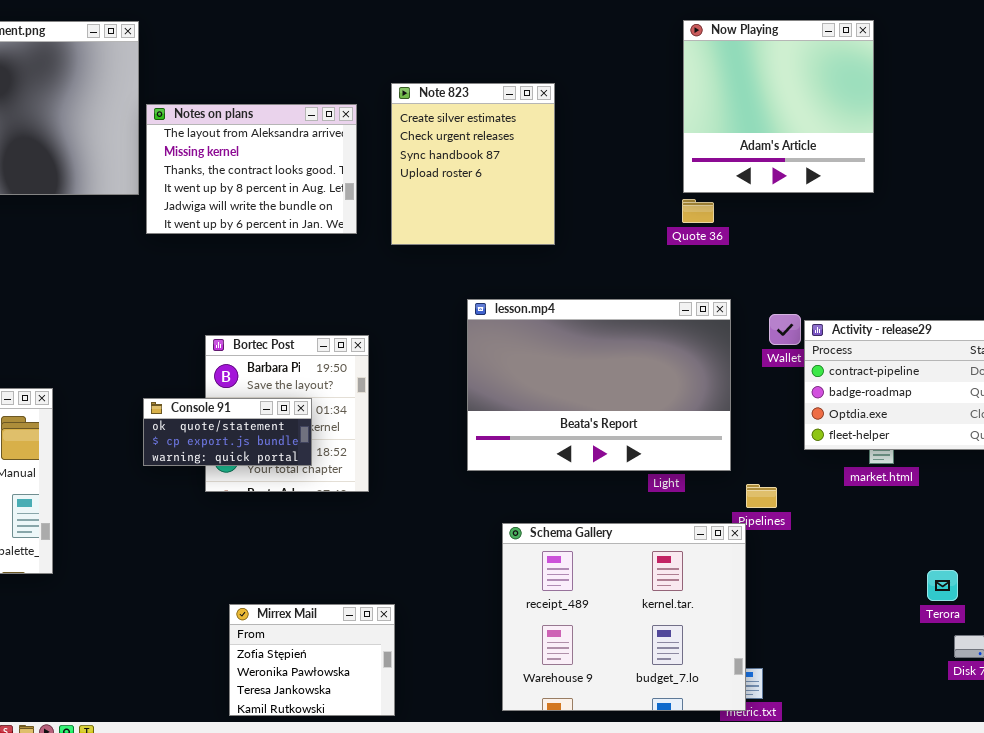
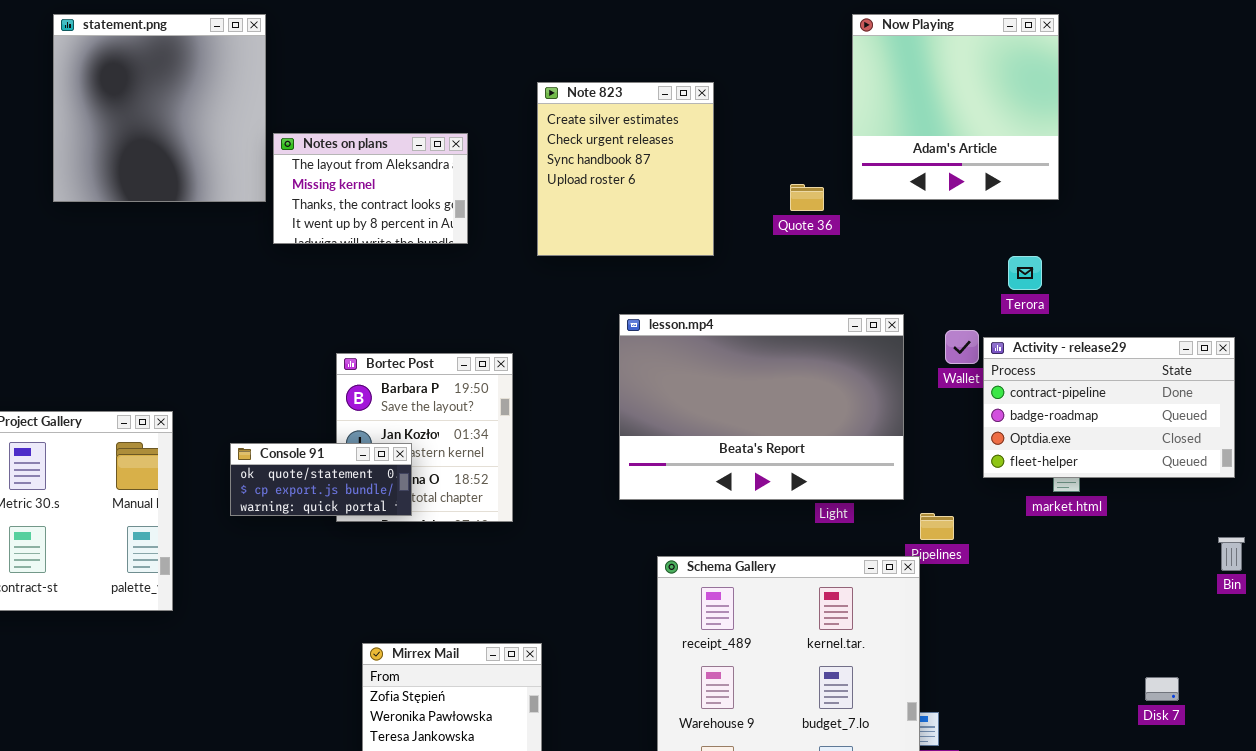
Notes on plans: [146,104,357,234] -> [273,133,468,244], resized
Quote 36: [682,199,714,223] -> [790,184,824,211], moved
Console 91: [143,398,312,466] -> [230,443,412,516], moved
Terora: [927,570,958,601] -> [1008,256,1042,290], moved

